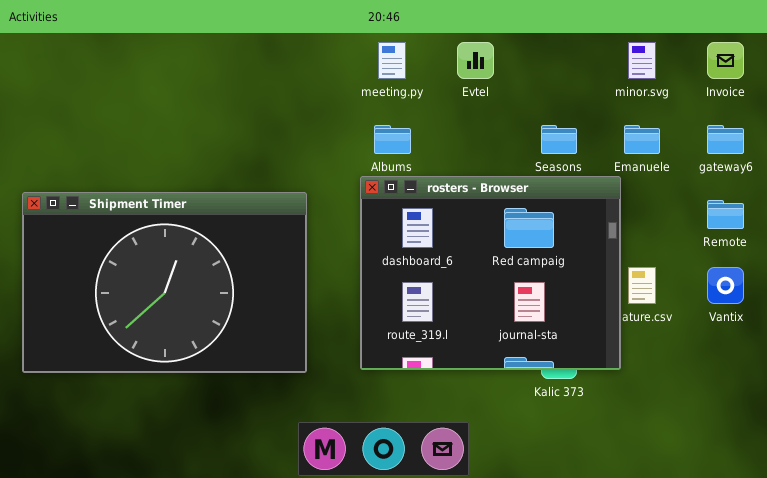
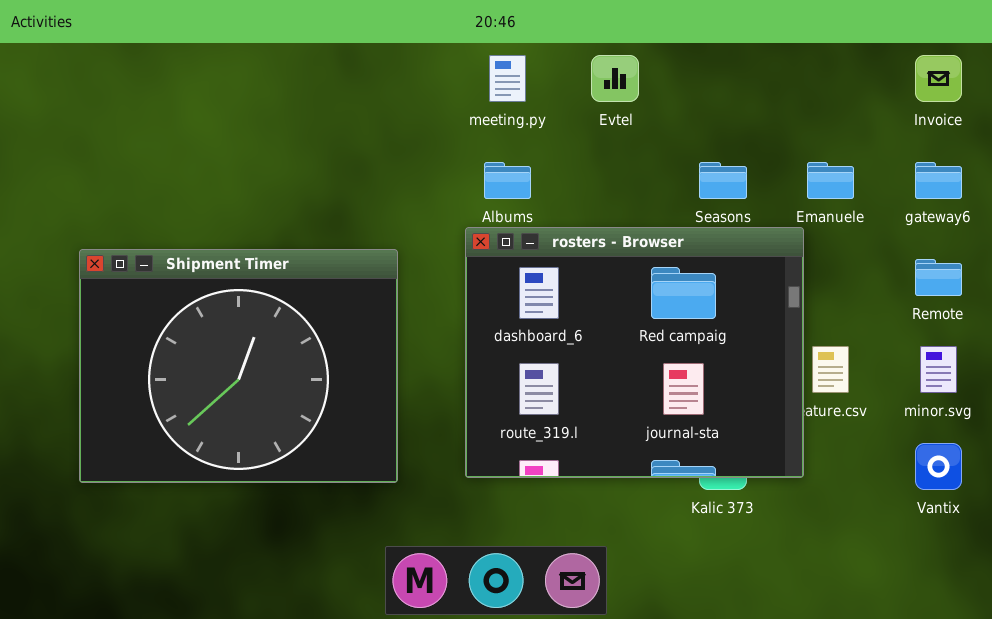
minor.svg: [628,42,656,79] -> [920,346,957,393], moved
Shipment Timer: [22,192,307,373] -> [79,249,398,483], resized
Vantix: [707,267,744,304] -> [915,443,962,490], moved

